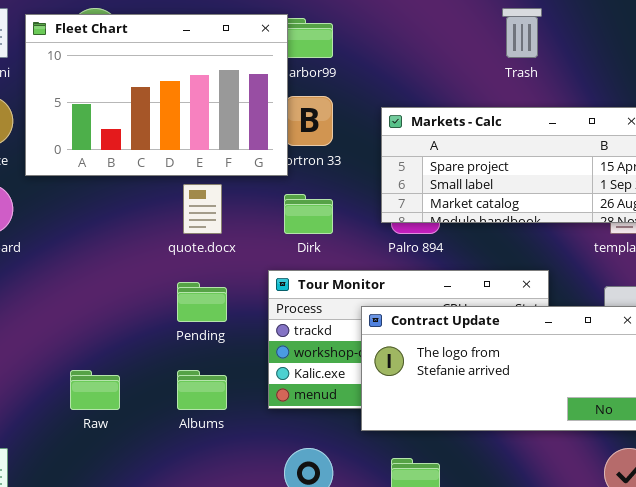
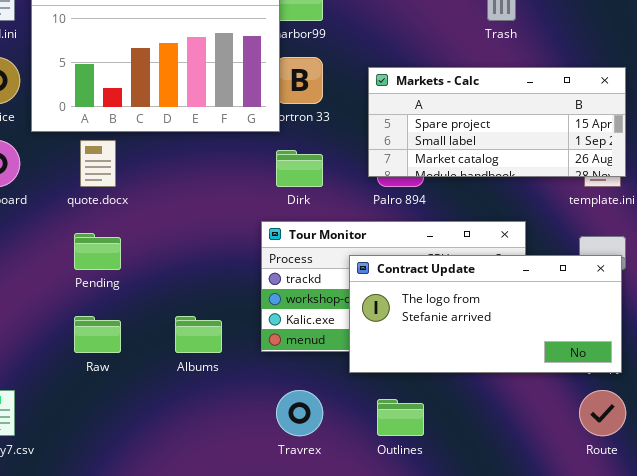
quote.docx: [183,184,222,234] -> [80,140,116,187], moved
Pending: [177,282,227,322] -> [74,233,121,270], moved

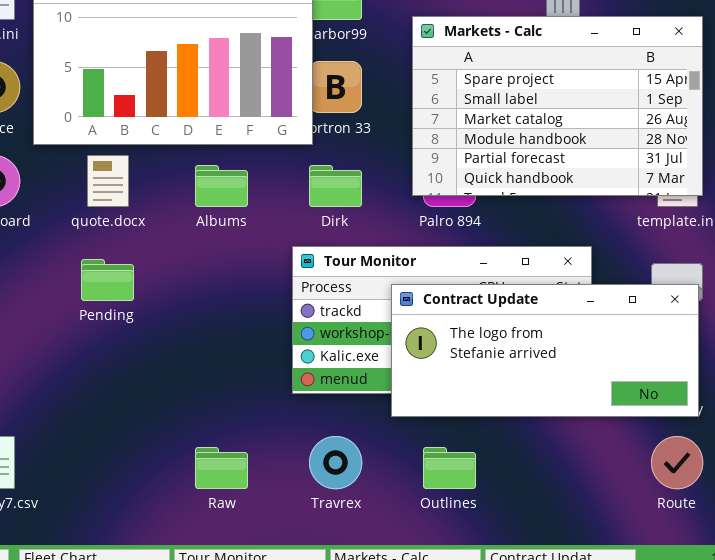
Markets - Calc: [368,67,626,177] -> [412,16,703,196], resized
Raw: [74,316,121,353] -> [195,447,248,489], moved
Albums: [175,316,222,353] -> [195,165,248,207], moved

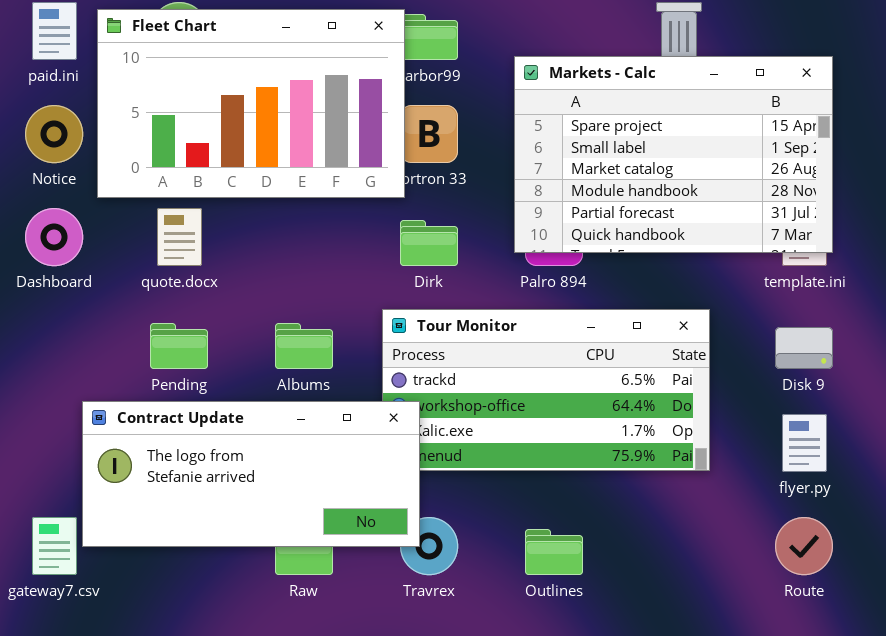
Albums: [195,165,248,207] -> [275,323,333,369], moved
Contract Update: [391,284,699,417] -> [82,401,420,547], moved

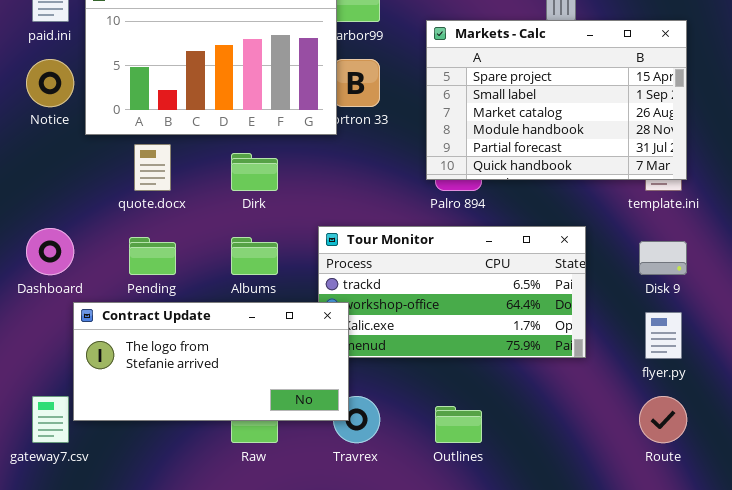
Dashboard: [25,208,83,266] -> [26,228,74,275], moved
Dirk: [400,220,458,266] -> [231,153,278,191], moved

